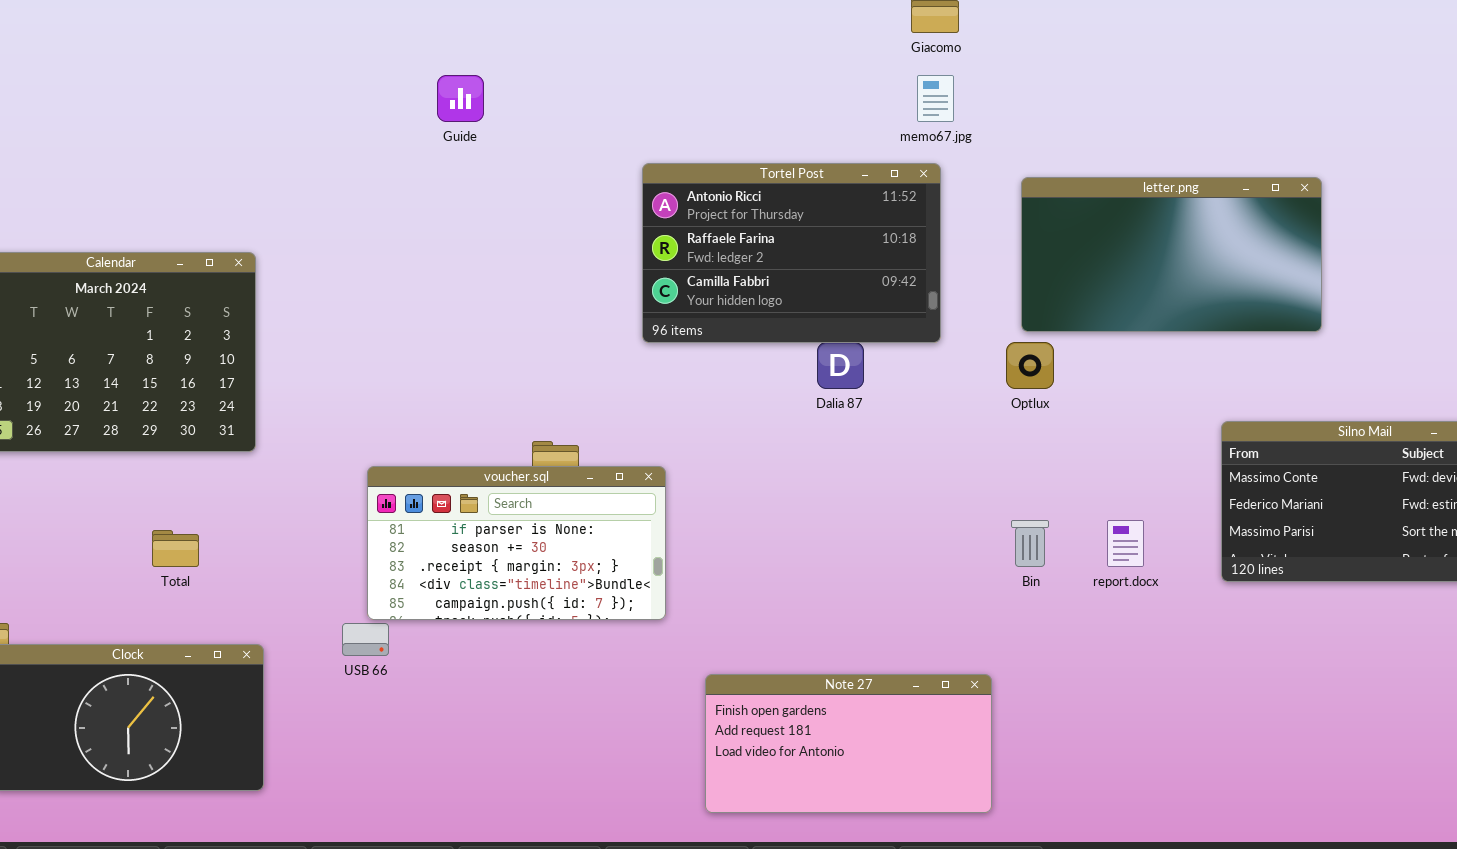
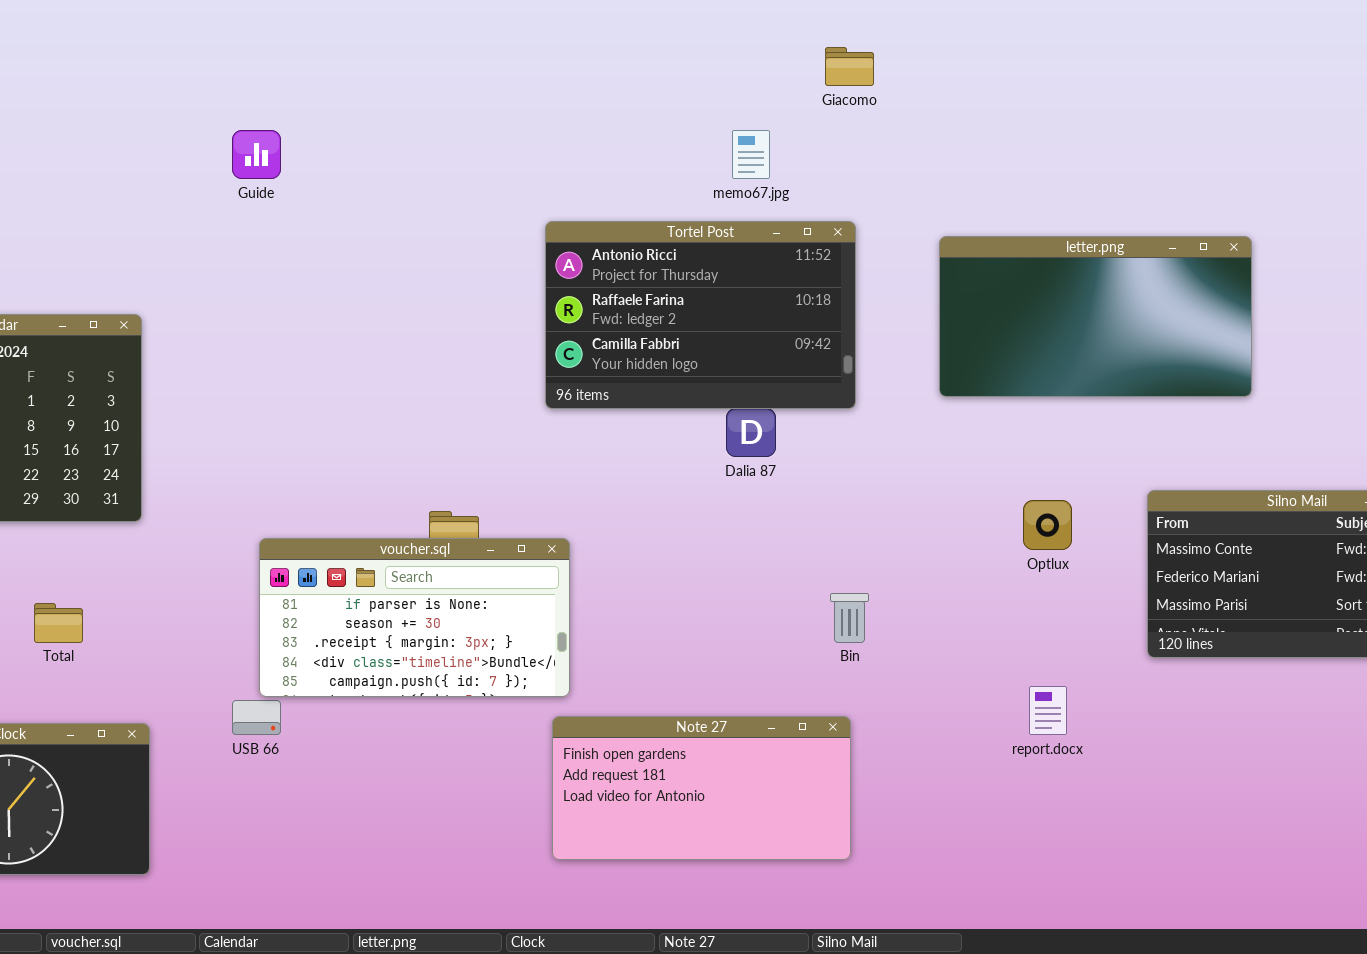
Guide: [437,75,484,122] -> [232,130,281,179], moved
memo67.jpg: [917,75,954,122] -> [732,130,770,179], moved
Optlux: [1006,342,1054,389] -> [1023,500,1072,550], moved
Bin: [1011,520,1049,567] -> [830,593,869,643], moved
report.docx: [1107,520,1144,567] -> [1029,686,1067,735], moved
Note 27: [705,674,992,813] -> [552,716,851,860], moved

